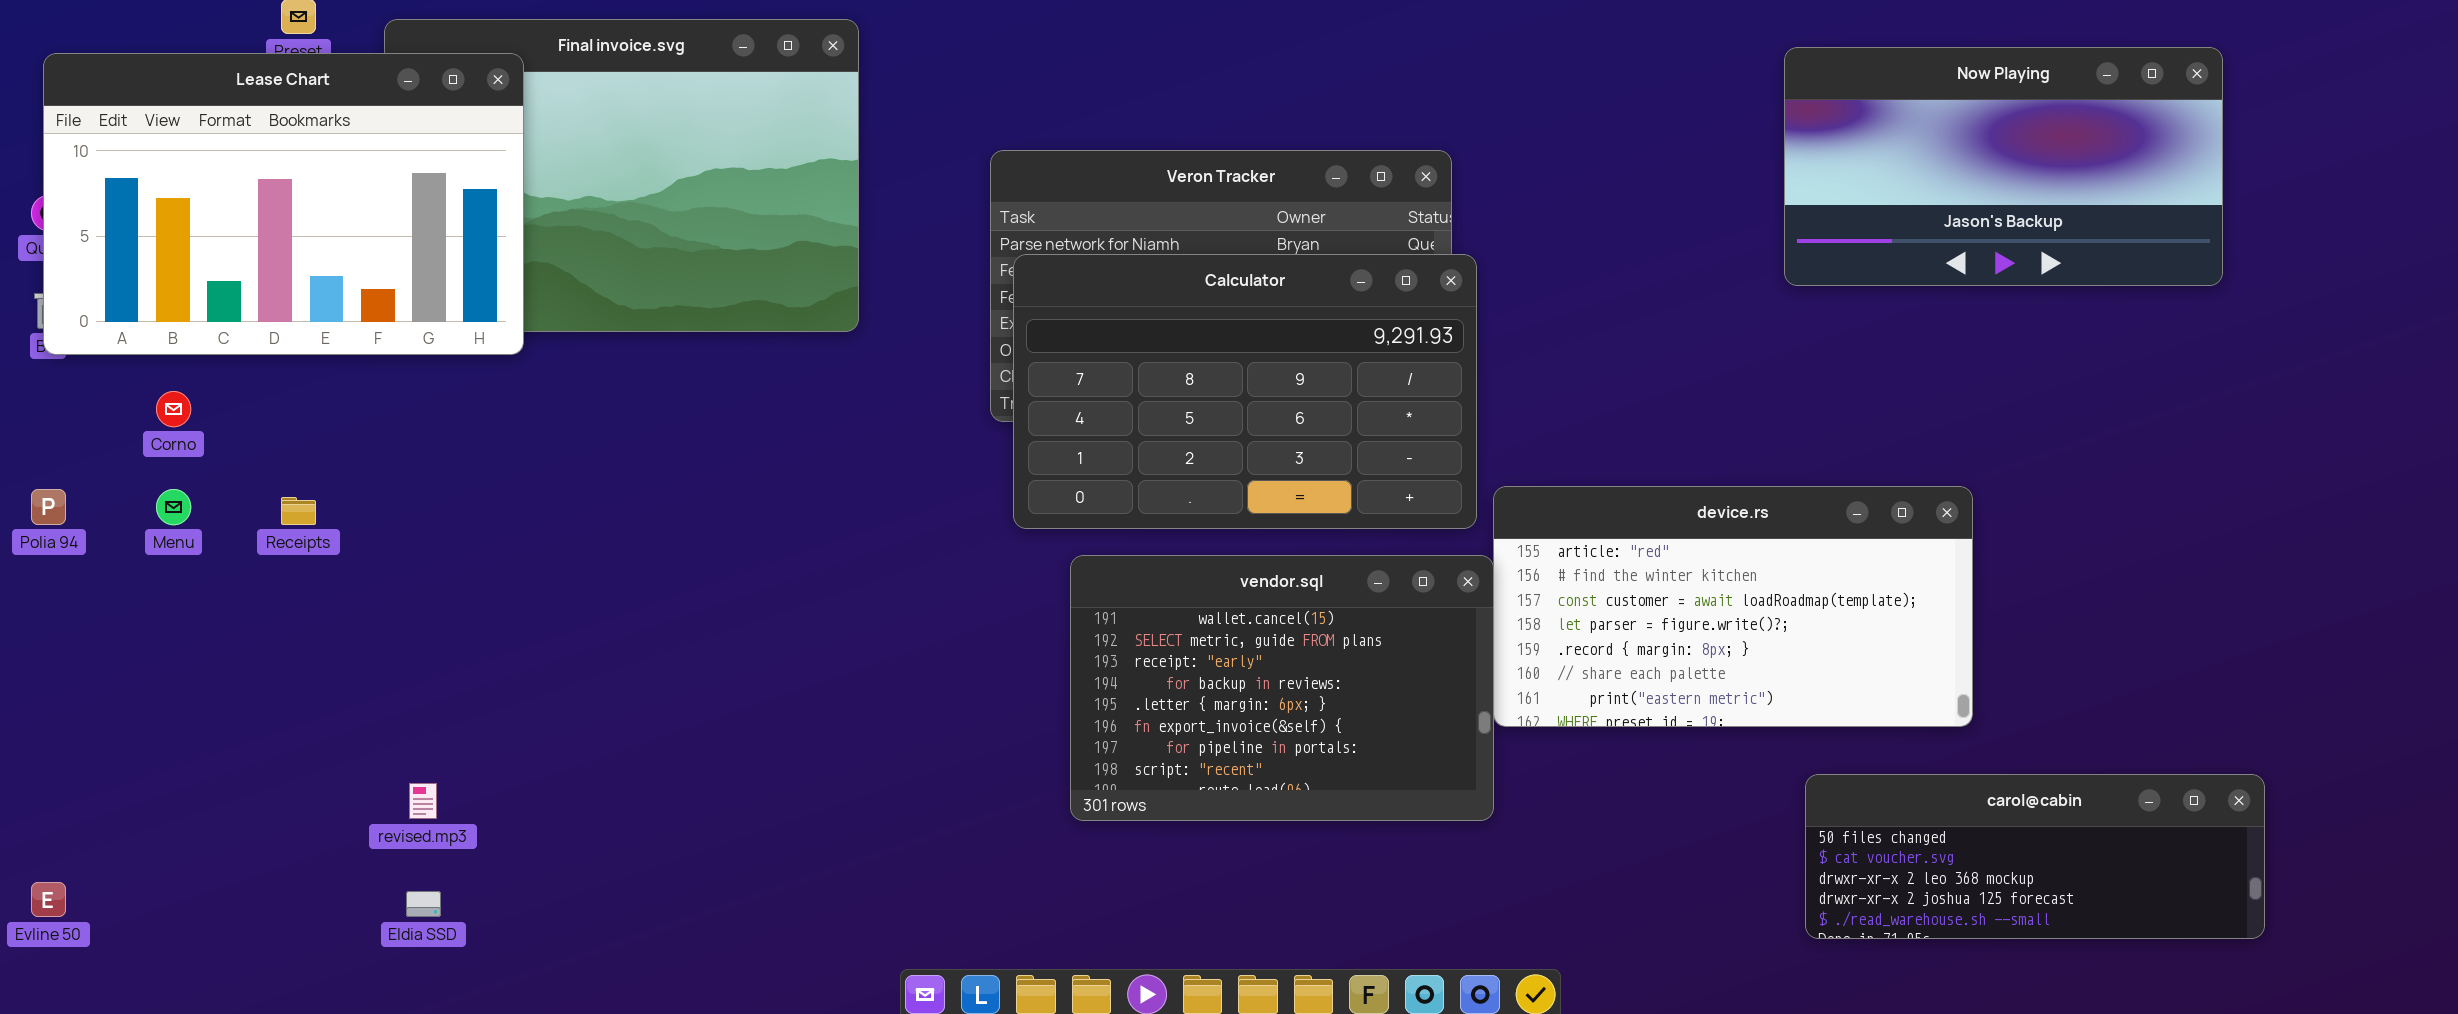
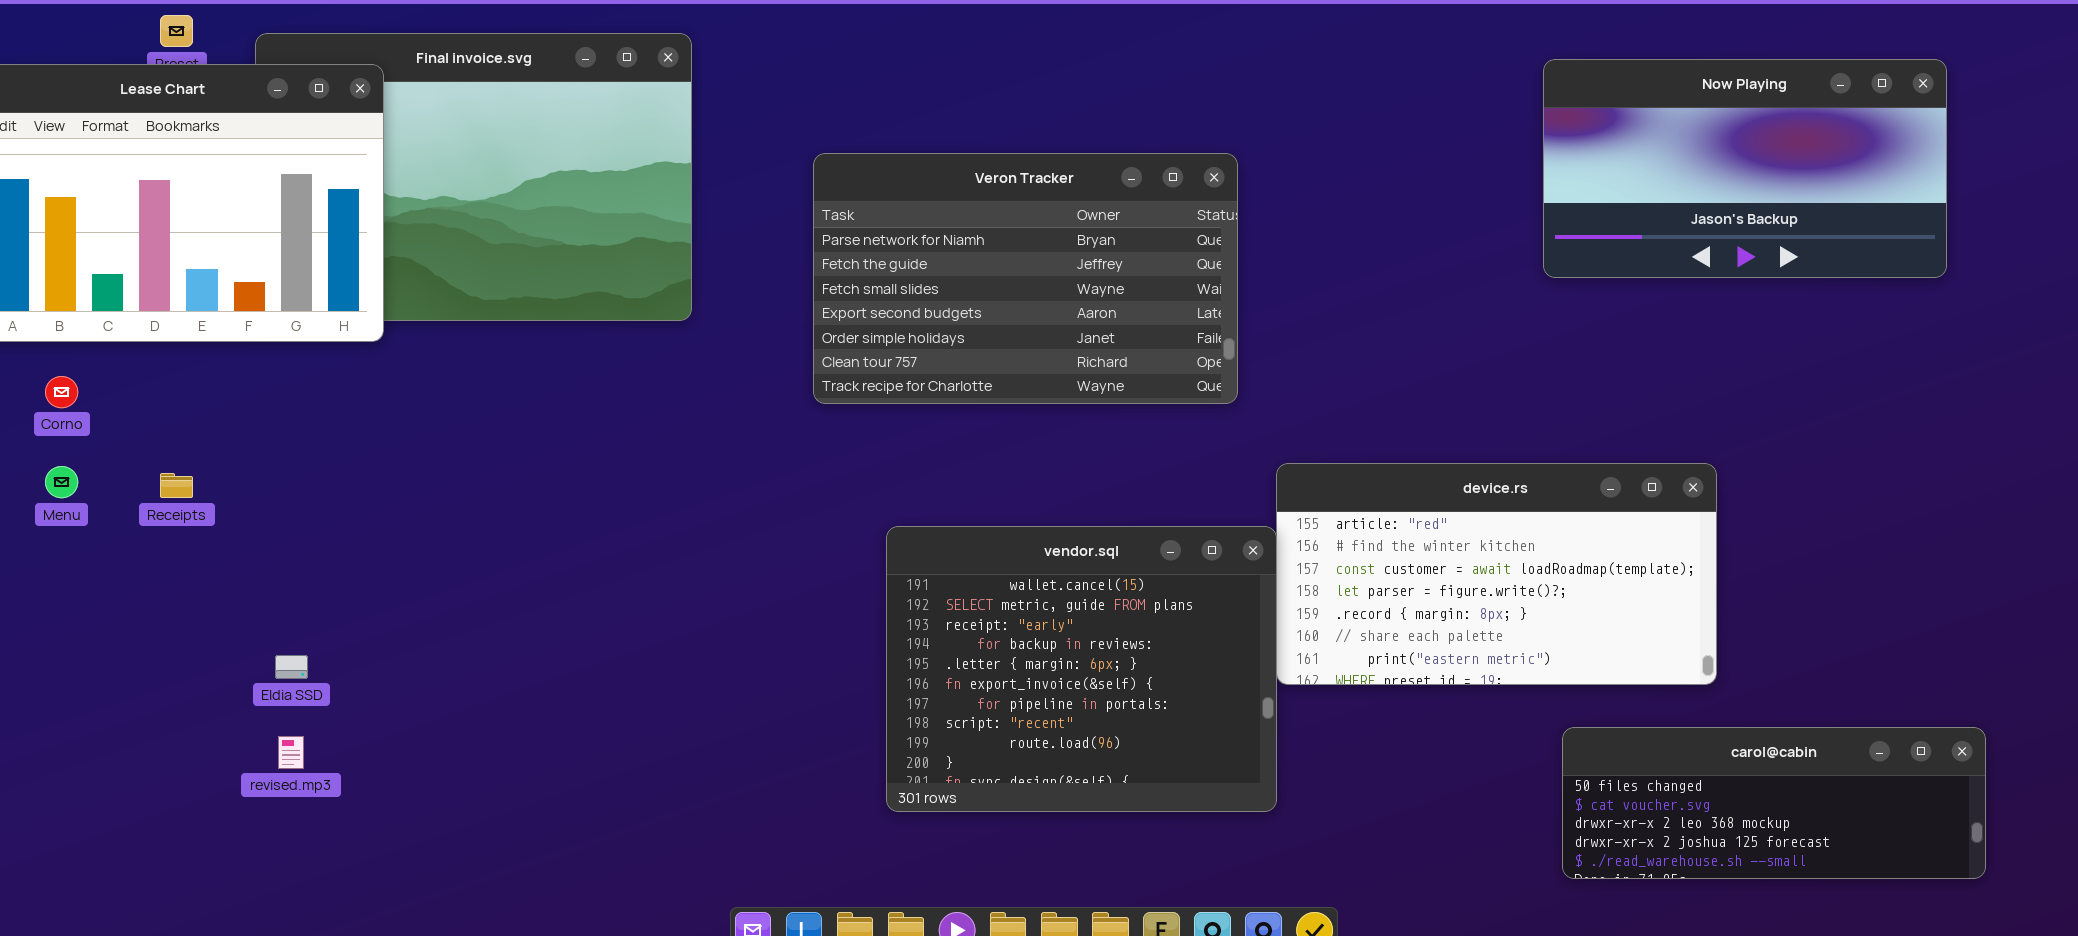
Calculator: [1013,254,1477,529] -> none, closed
vendor.sql: [1070,555,1494,821] -> [886,526,1277,812], resized
Eldia SSD: [406,891,441,917] -> [275,655,308,679], moved

